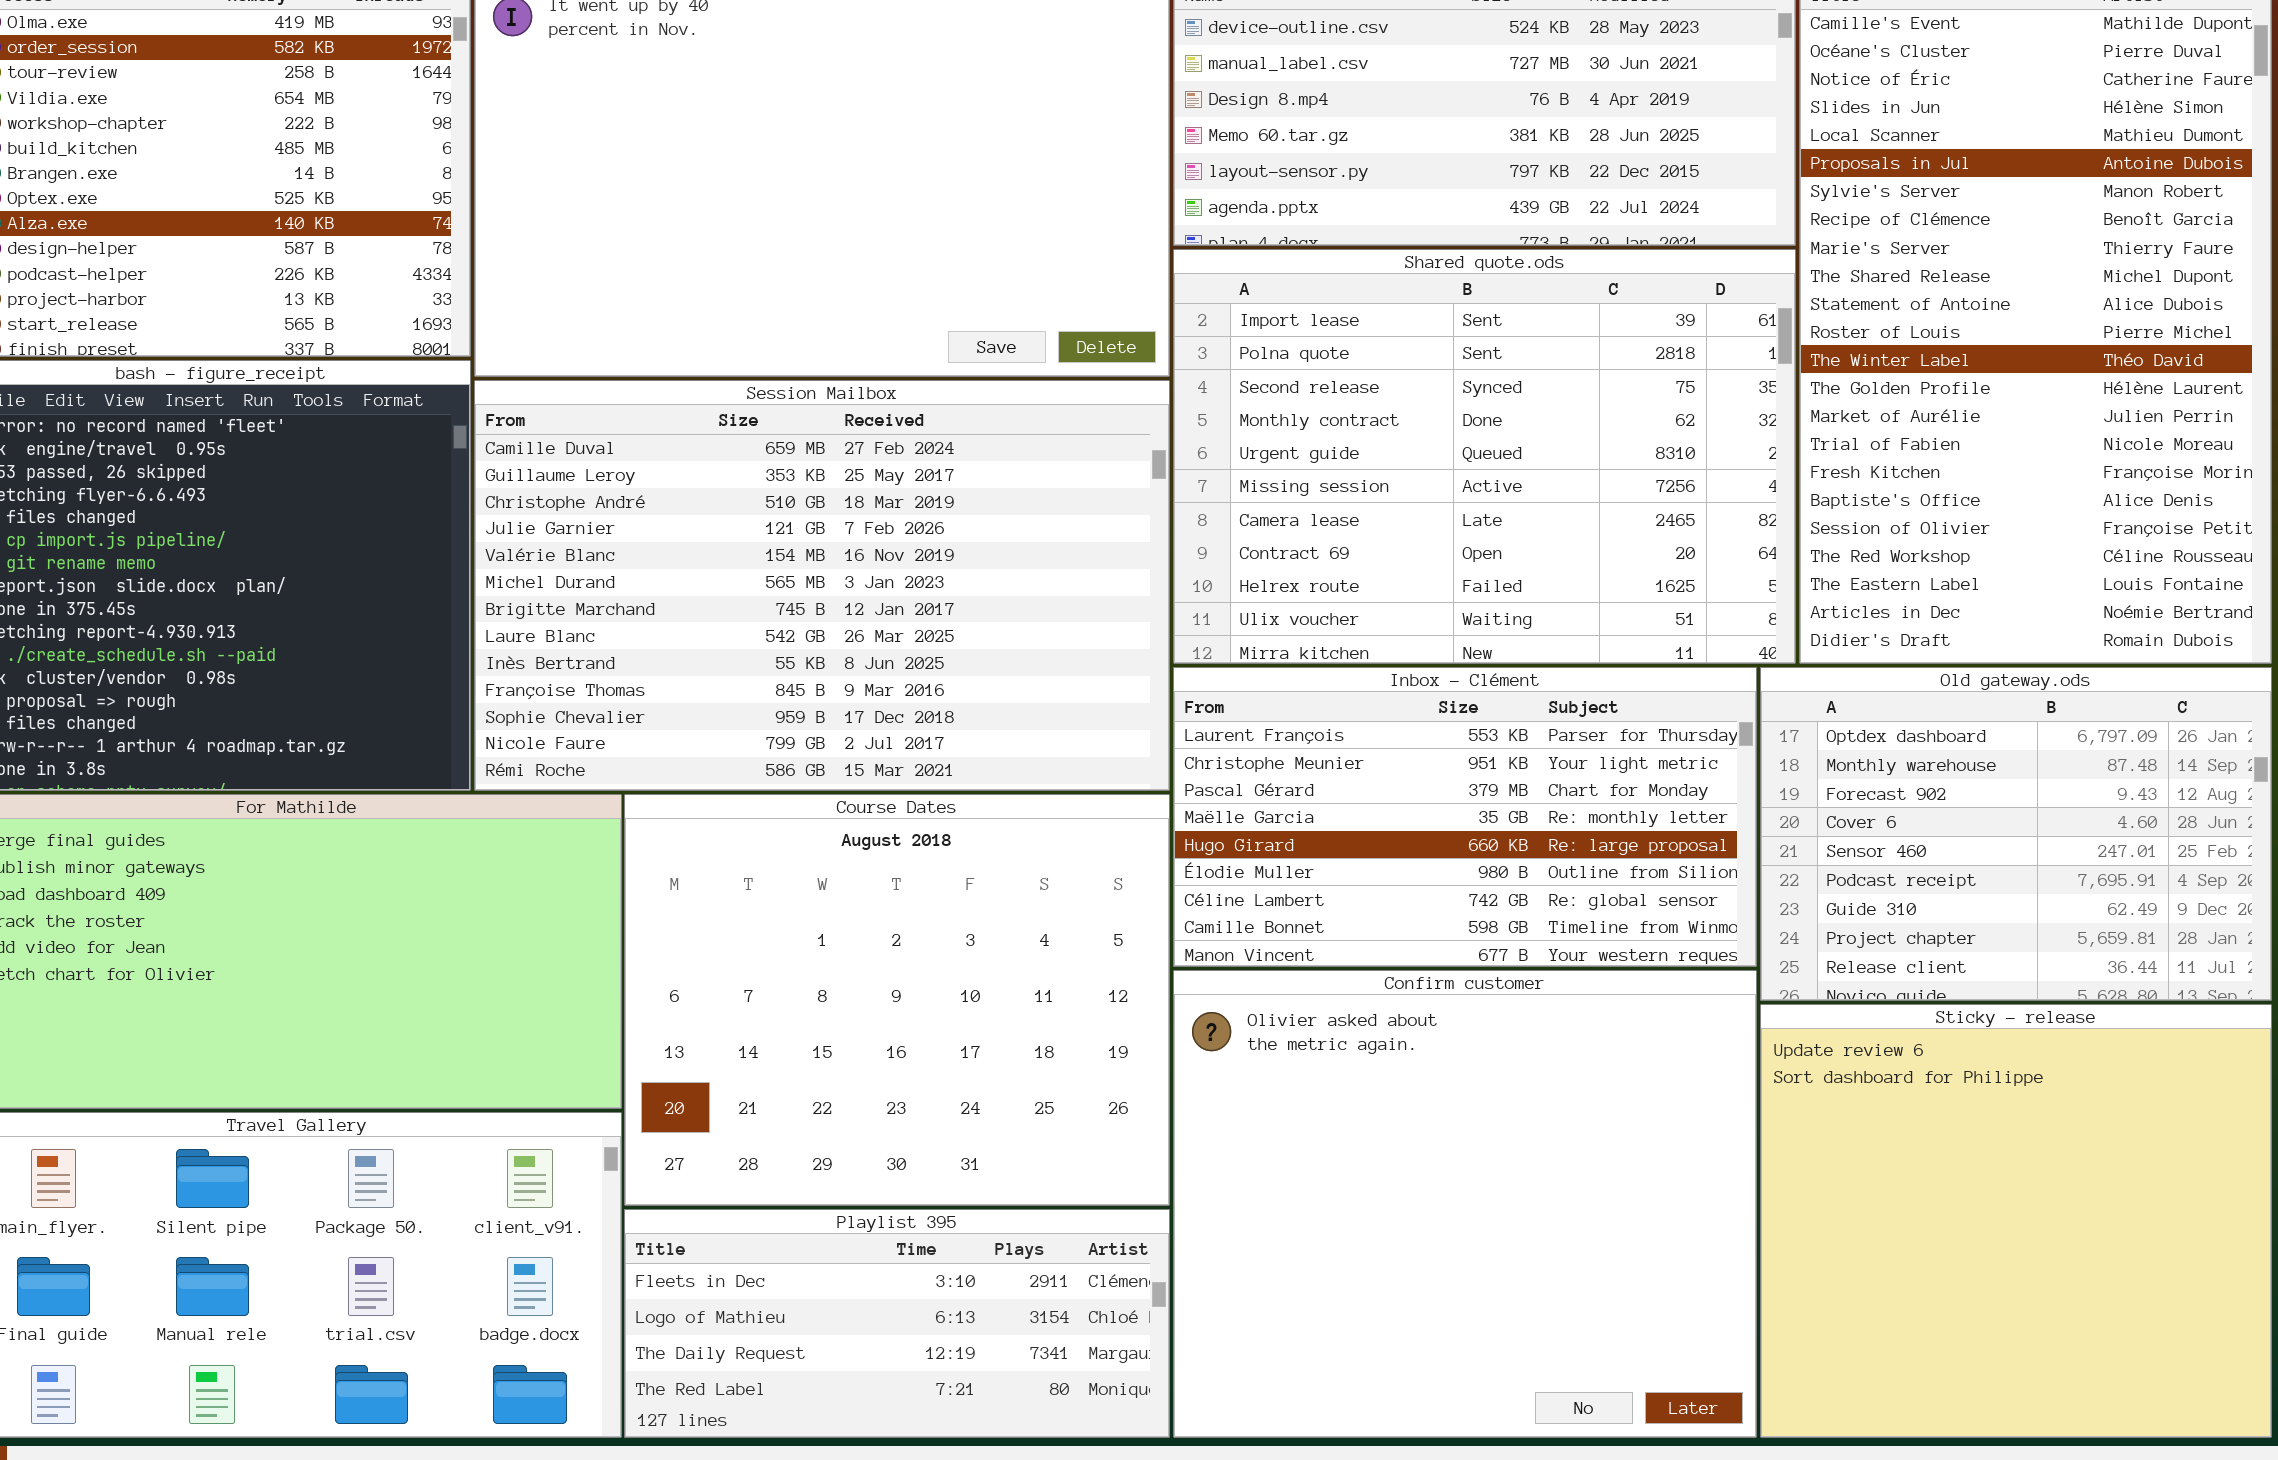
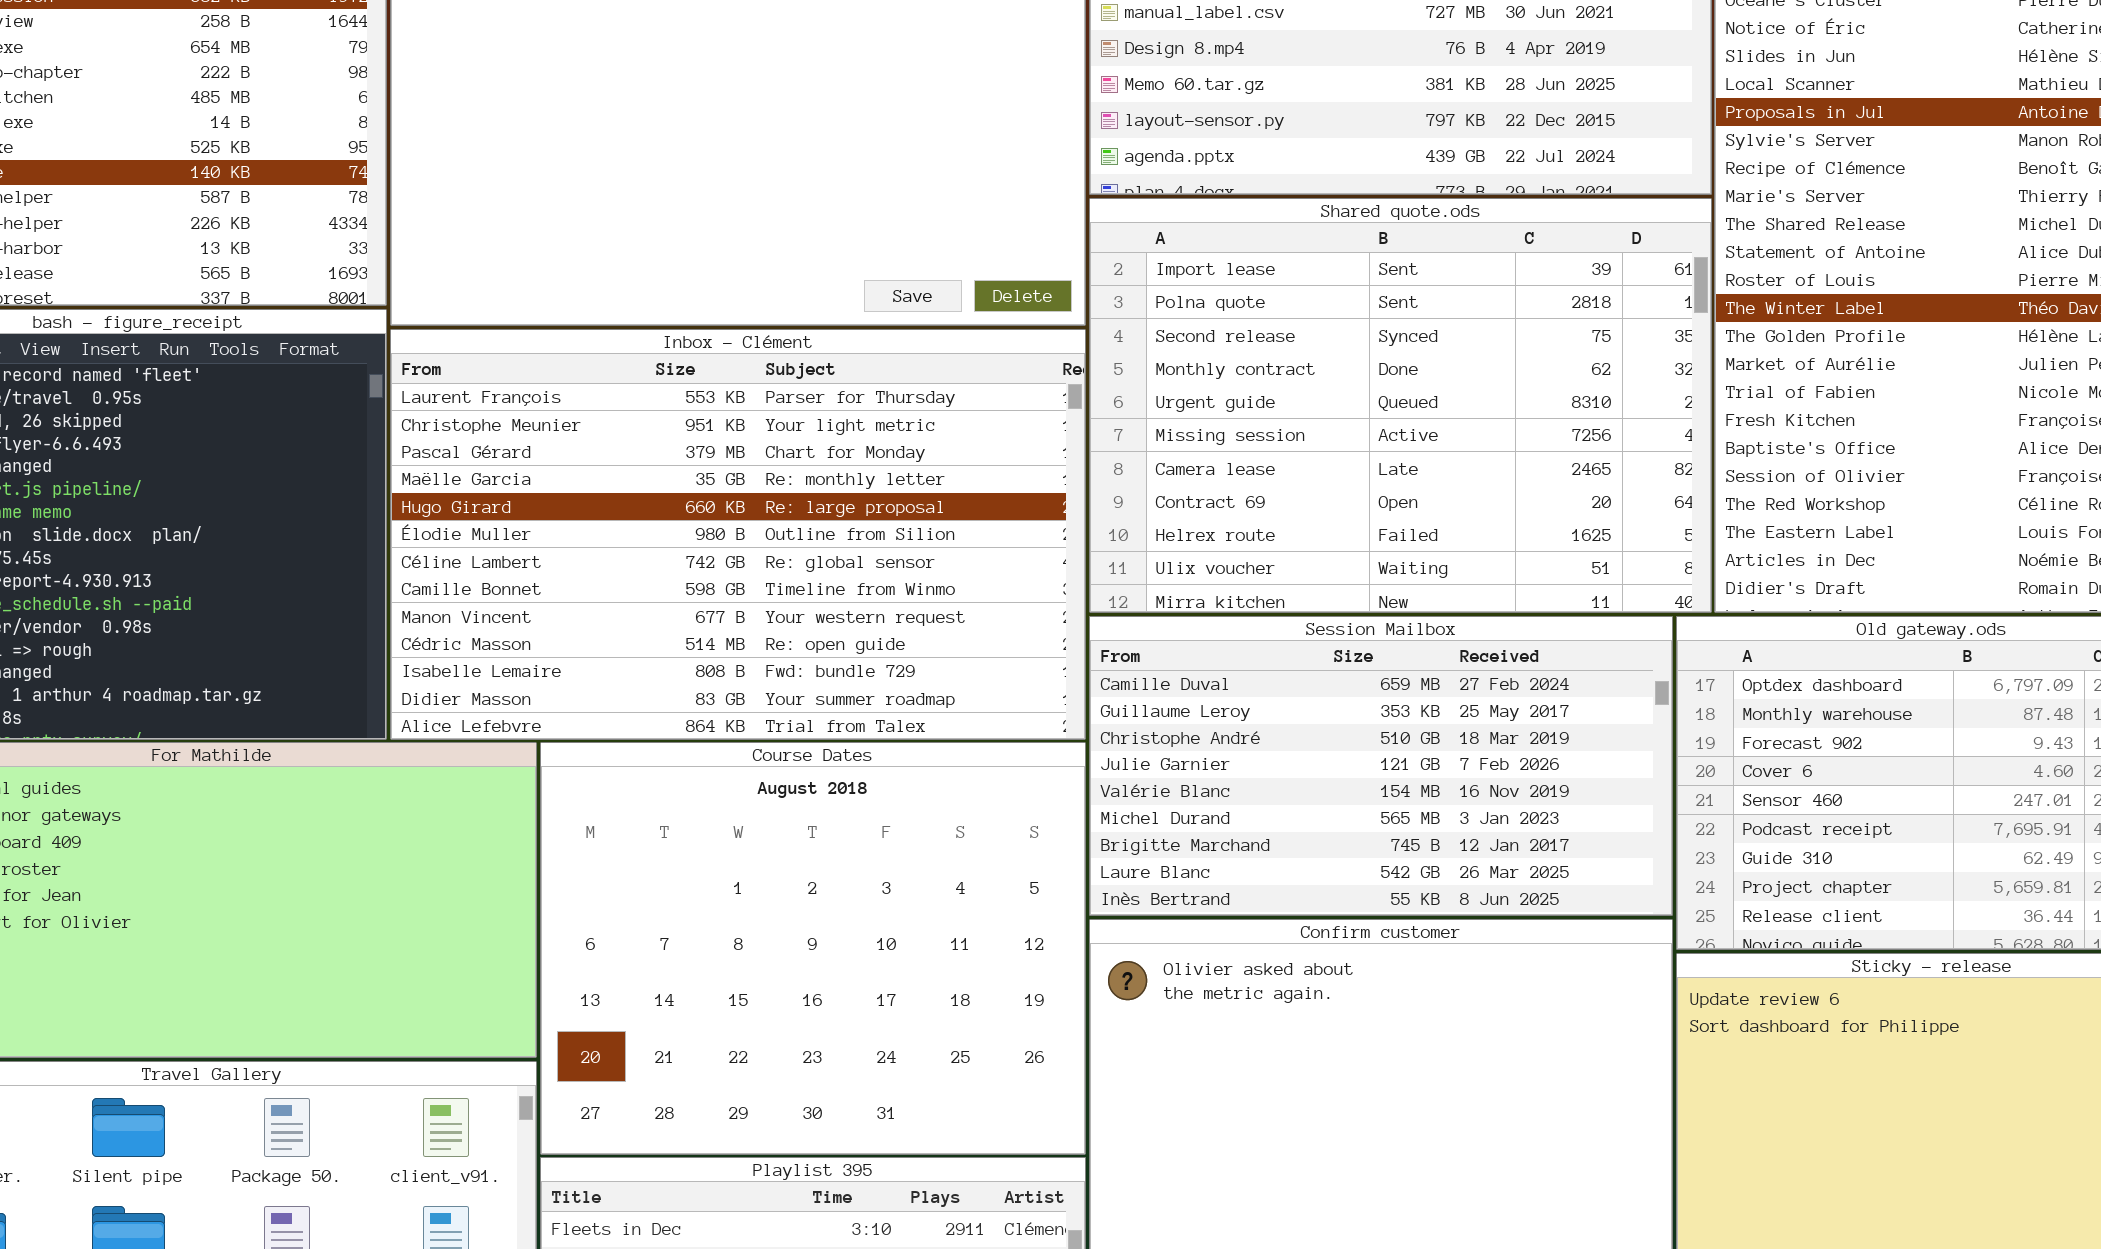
Session Mailbox: [474,380,1170,791] -> [1089,616,1673,916], moved, resized
Inbox - Clément: [1173,667,1757,967] -> [390,329,1086,740], moved, resized

